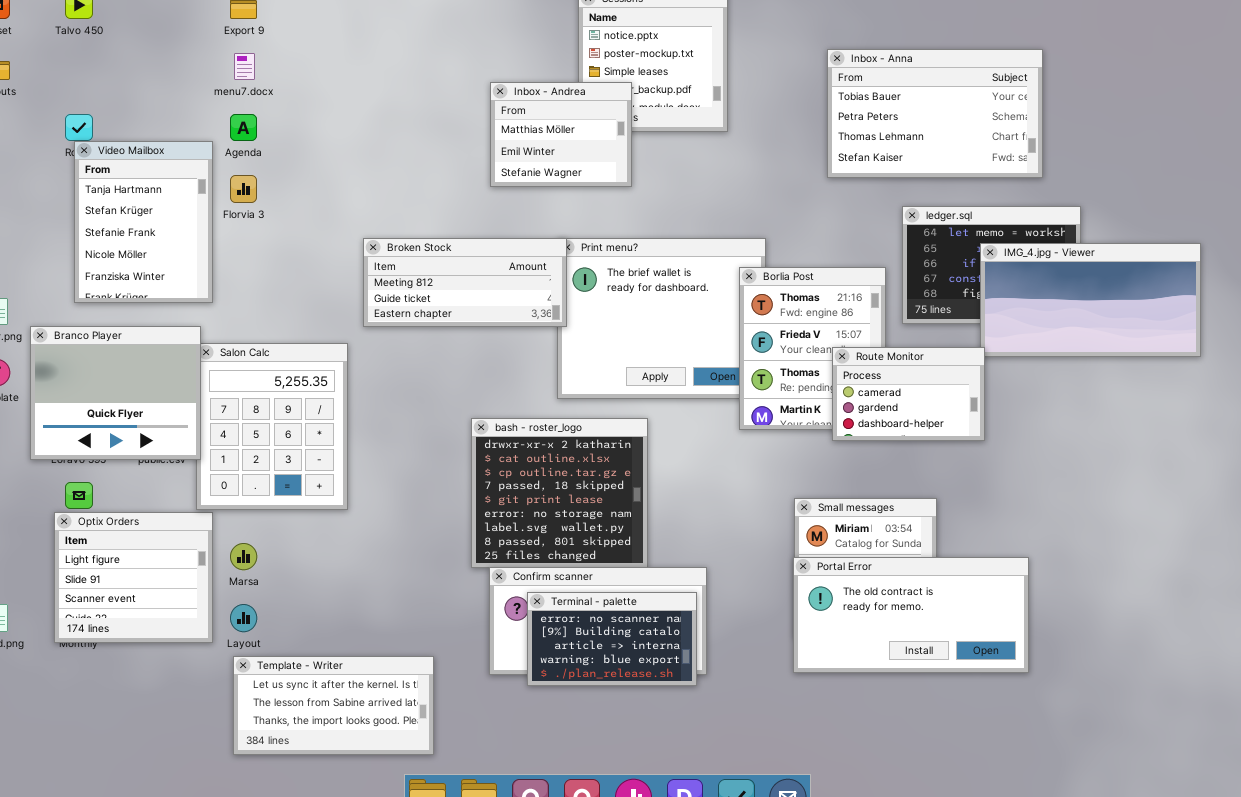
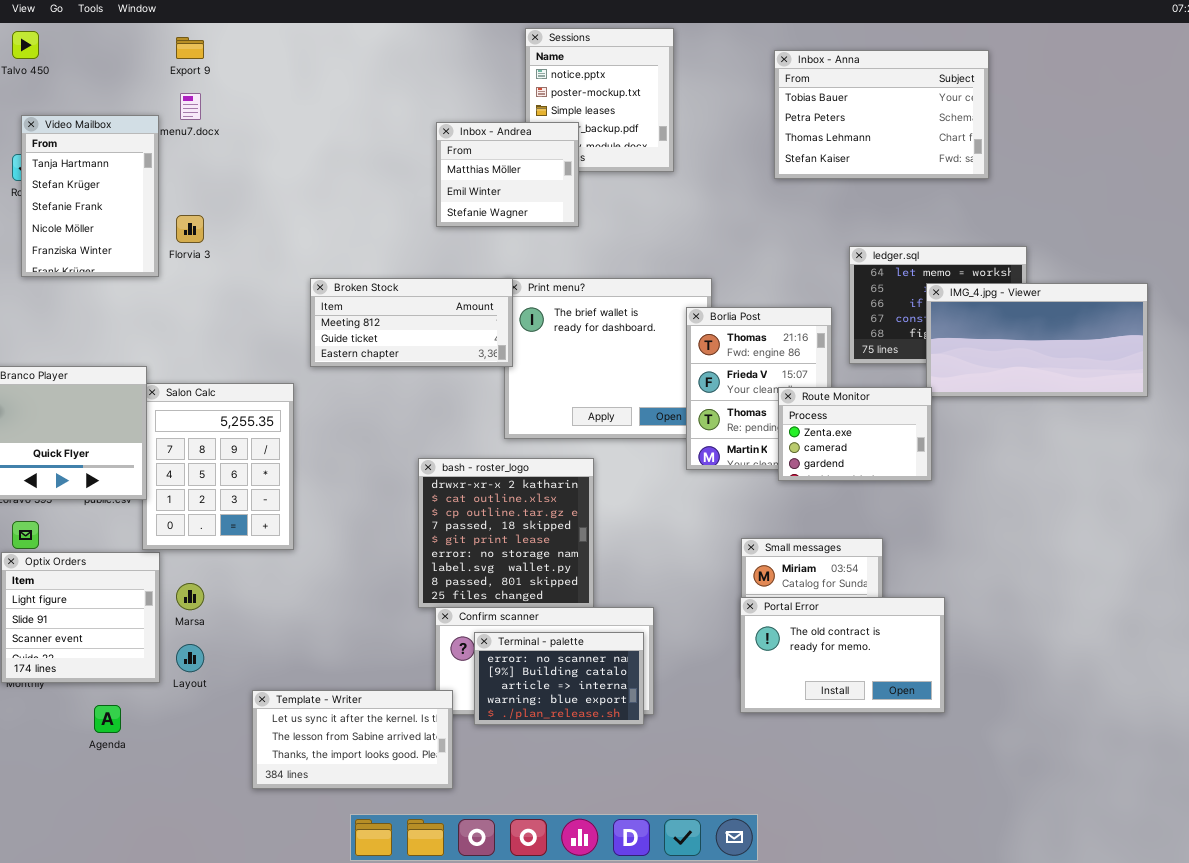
Inbox - Anna: [827,49,1043,178] -> [774,50,989,179], moved
Agenda: [230,114,257,141] -> [94,705,121,733], moved
Video Mailbox: [74,141,213,303] -> [21,115,159,277], moved
Route Monitor: [832,347,985,441] -> [778,387,932,481], scrolled up 1 row
Portal Error: [793,557,1029,673] -> [740,597,945,713], resized
Template - Writer: [233,656,434,755] -> [252,690,453,789], moved

